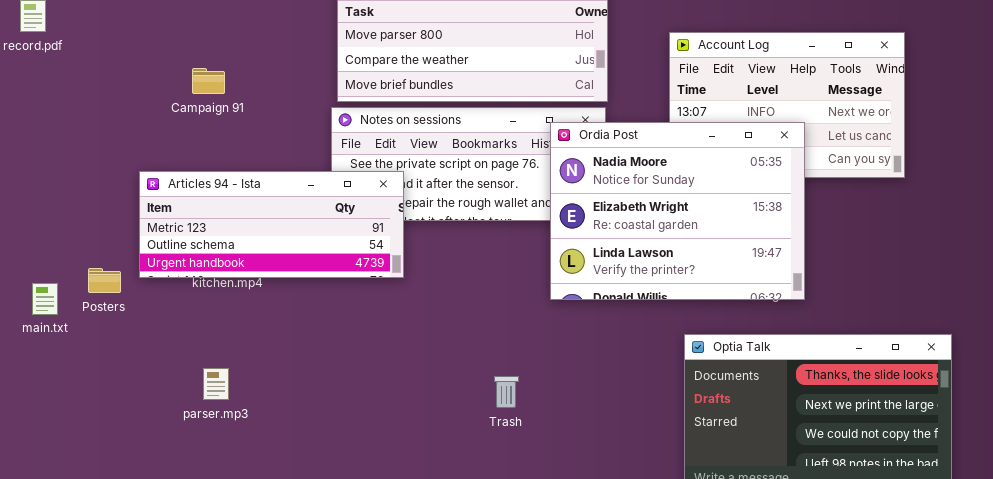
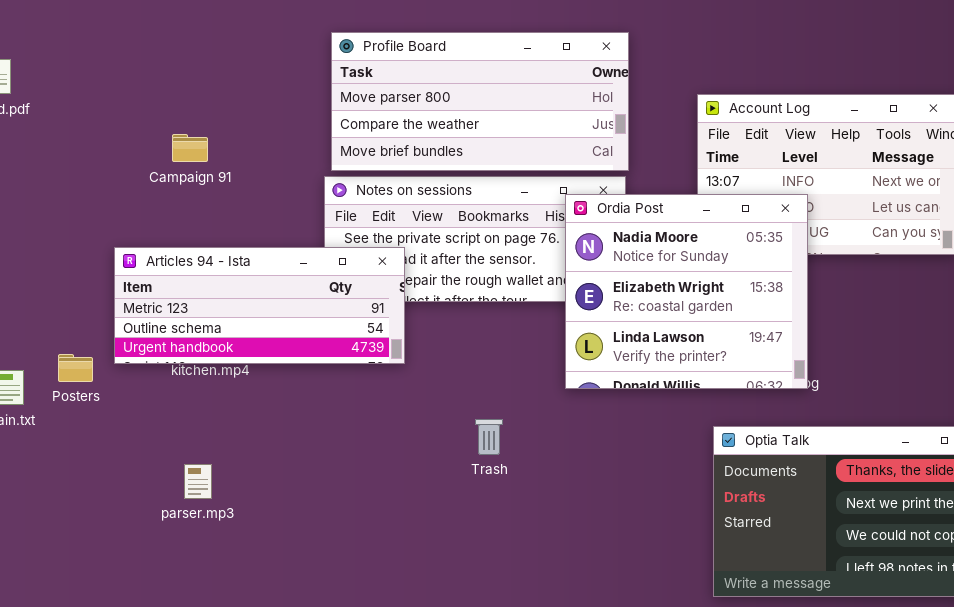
Ordia Post: [550,122,805,300] -> [565,194,808,389], resized
Trash: [494,376,519,408] -> [475,419,503,455], moved

